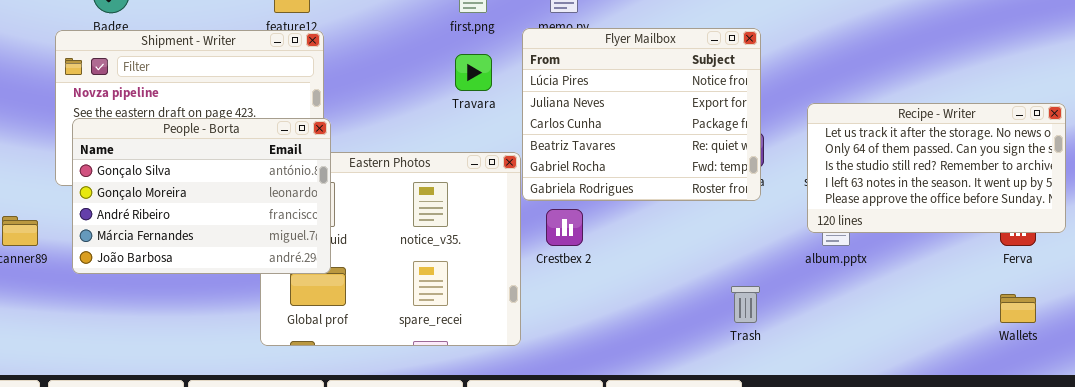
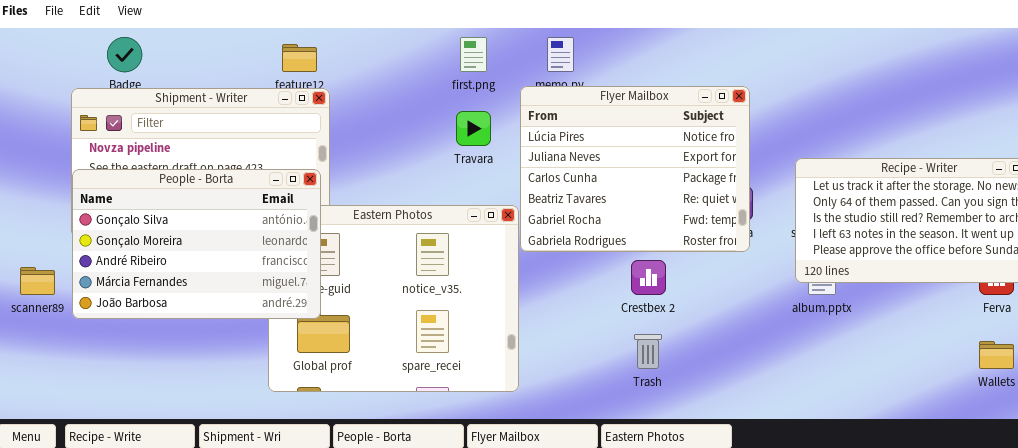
People - Borta: [72,118,331,274] -> [72,169,321,319], moved
Crestbex 2: [546,209,583,246] -> [631,260,666,295], moved
Trash: [731,286,760,323] -> [634,334,662,369], moved

